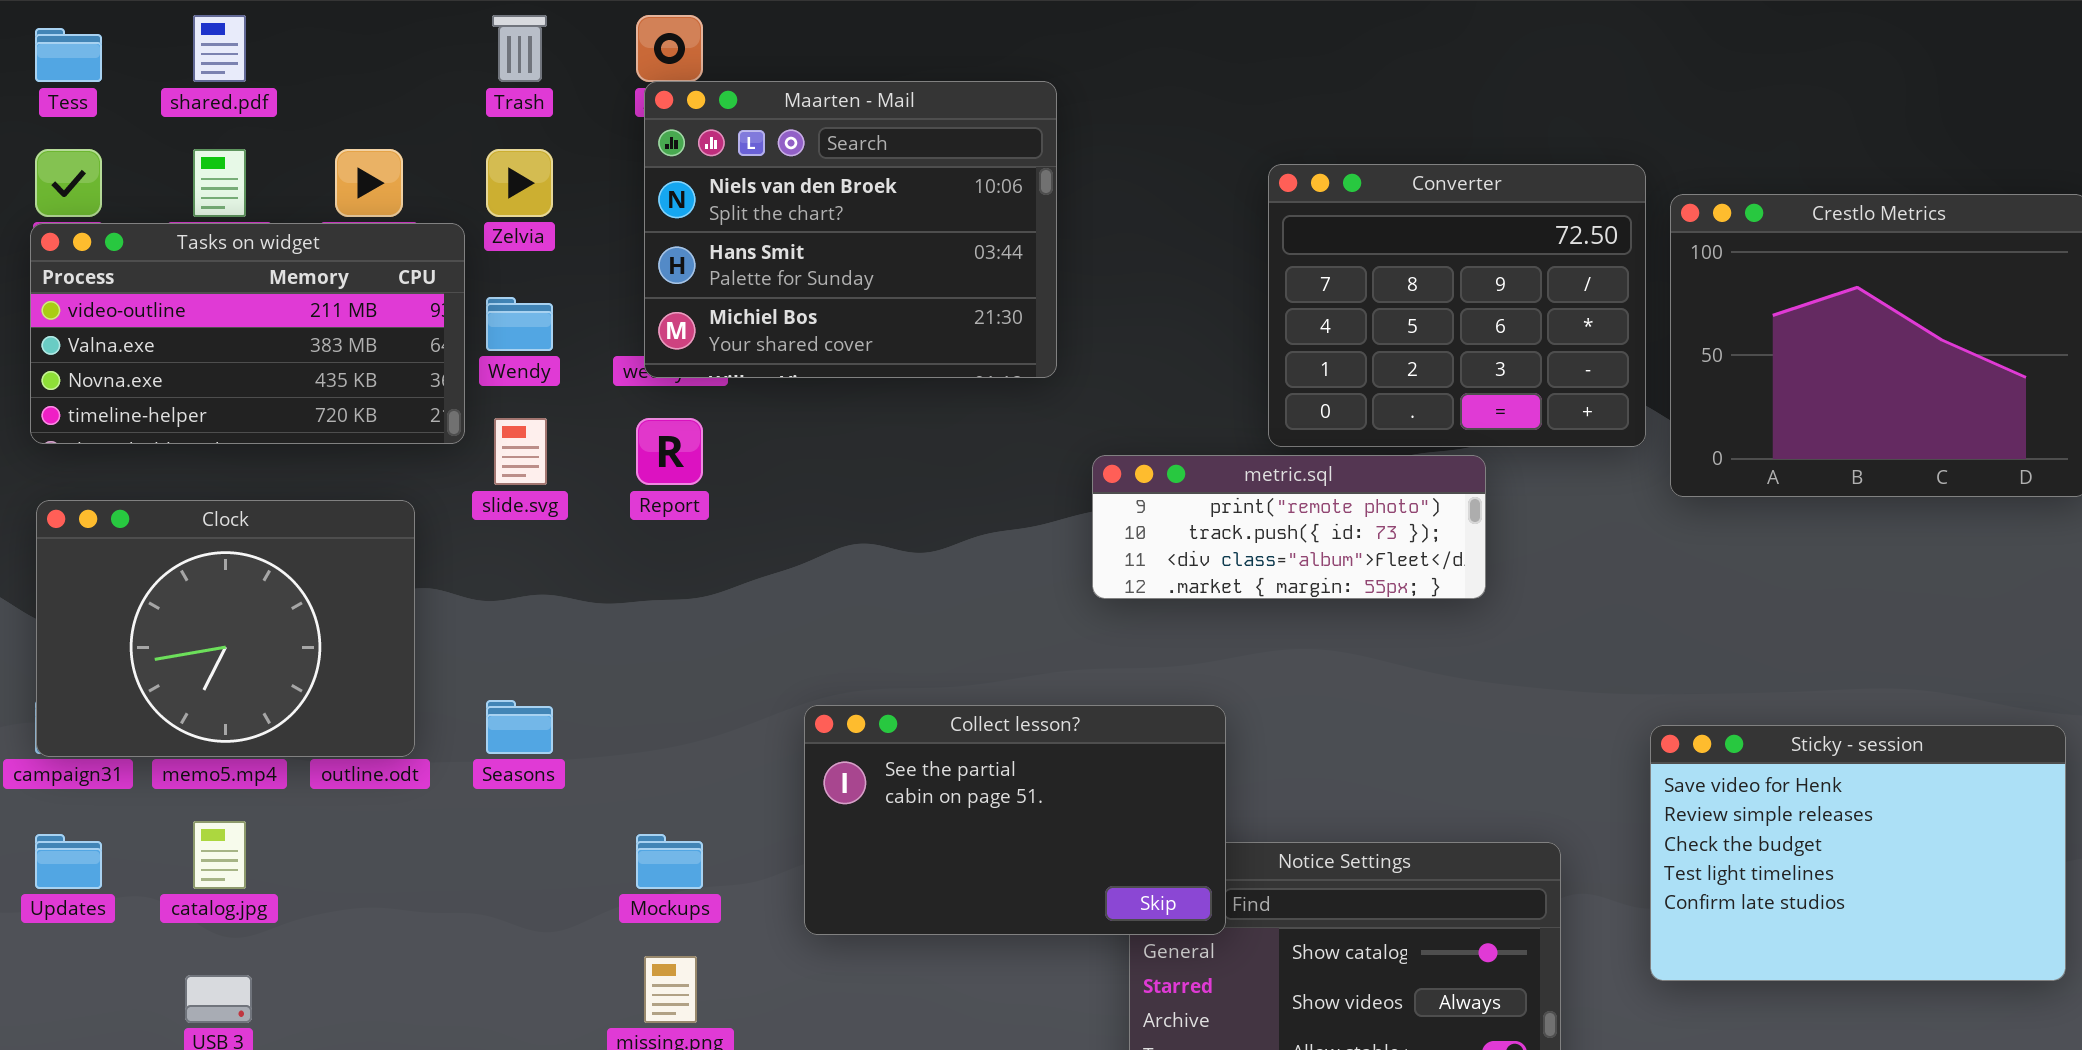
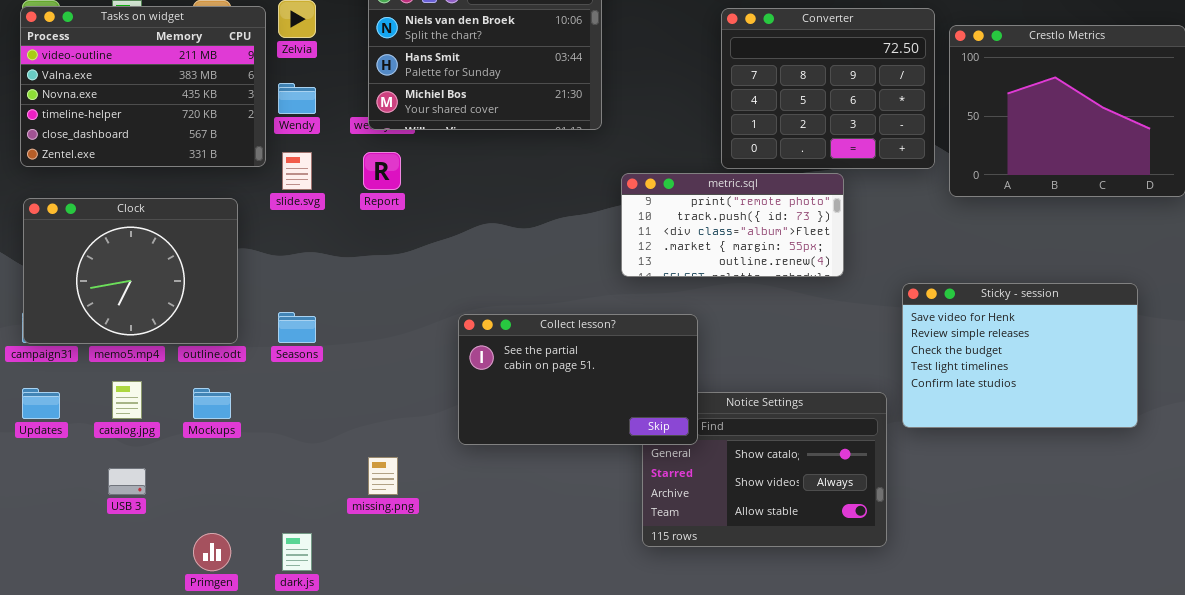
Tasks on widget: [30,223,465,444] -> [20,6,266,167], resized
metric.sql: [1092,455,1486,599] -> [621,173,844,277], resized
Sticky - session: [1650,725,2066,981] -> [902,283,1138,428], moved
Mockups: [636,834,703,889] -> [193,388,231,419], moved

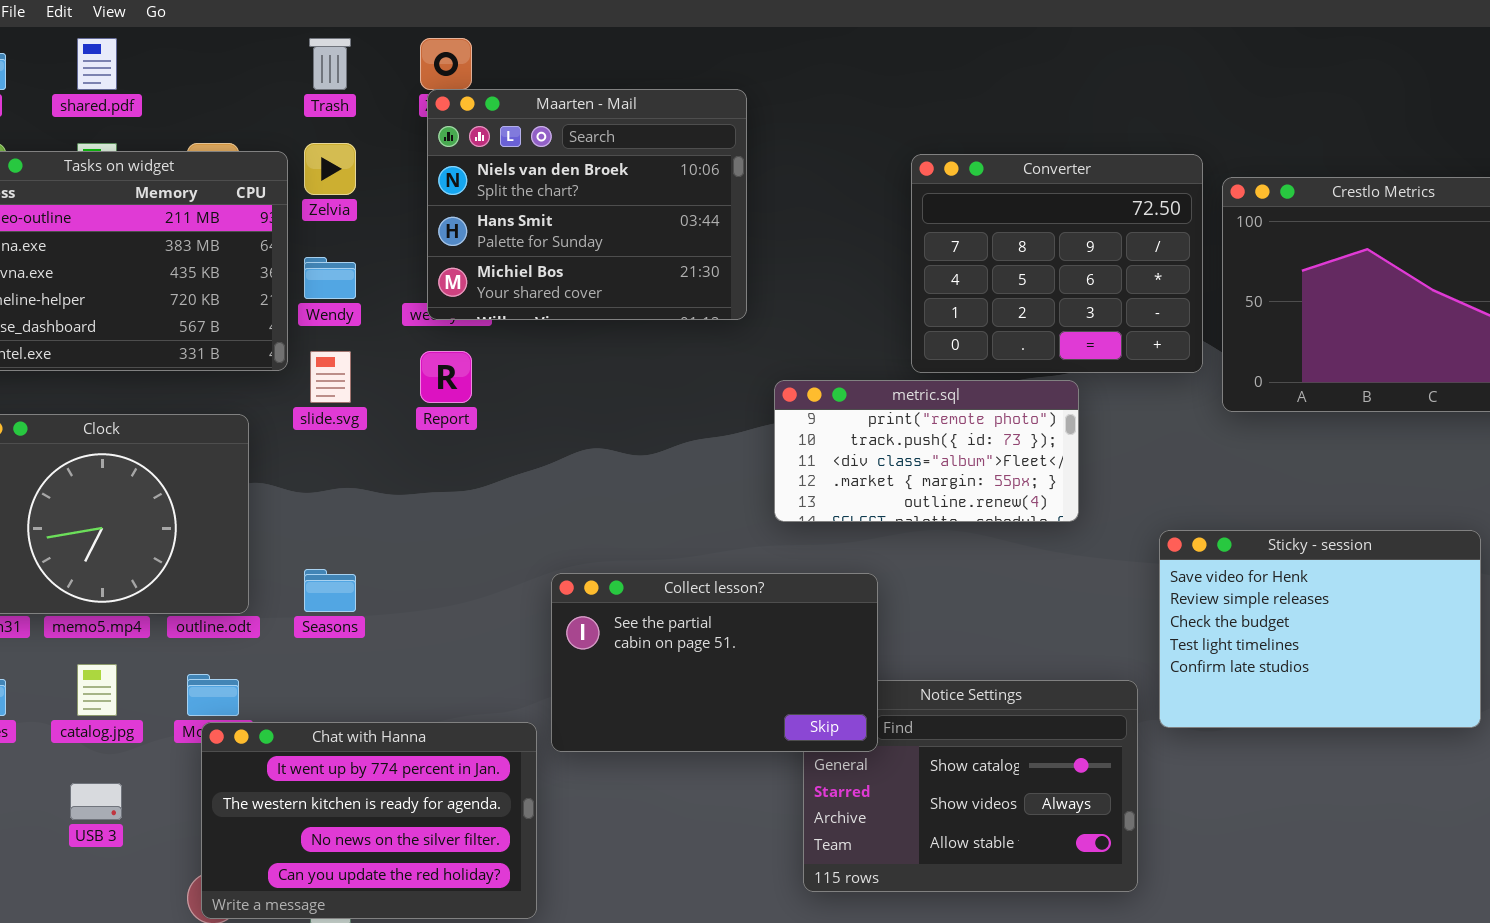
Chat with Hanna: none -> [201,722,537,919], opened

